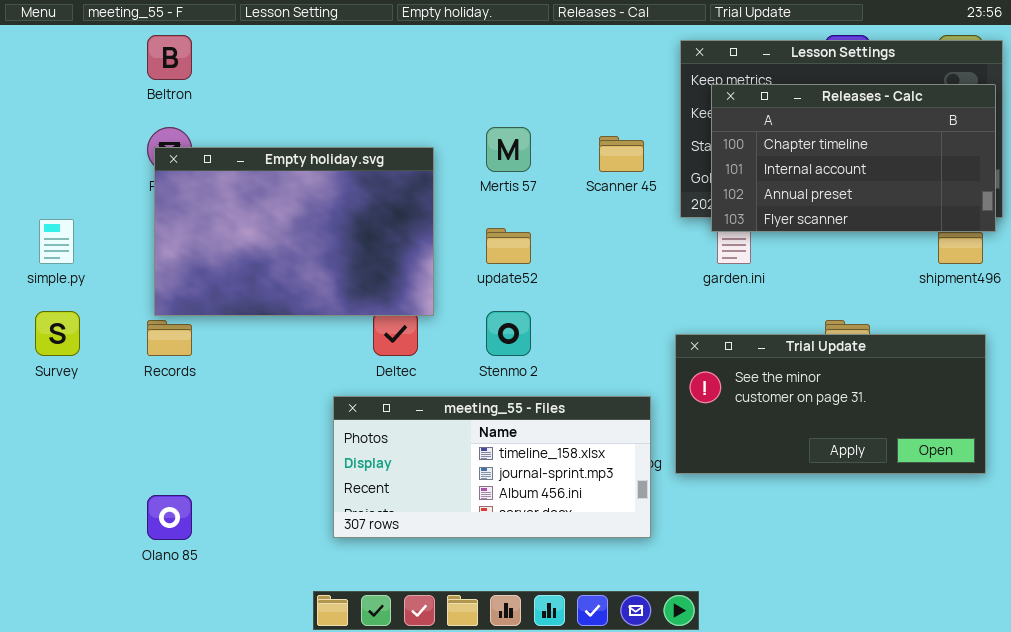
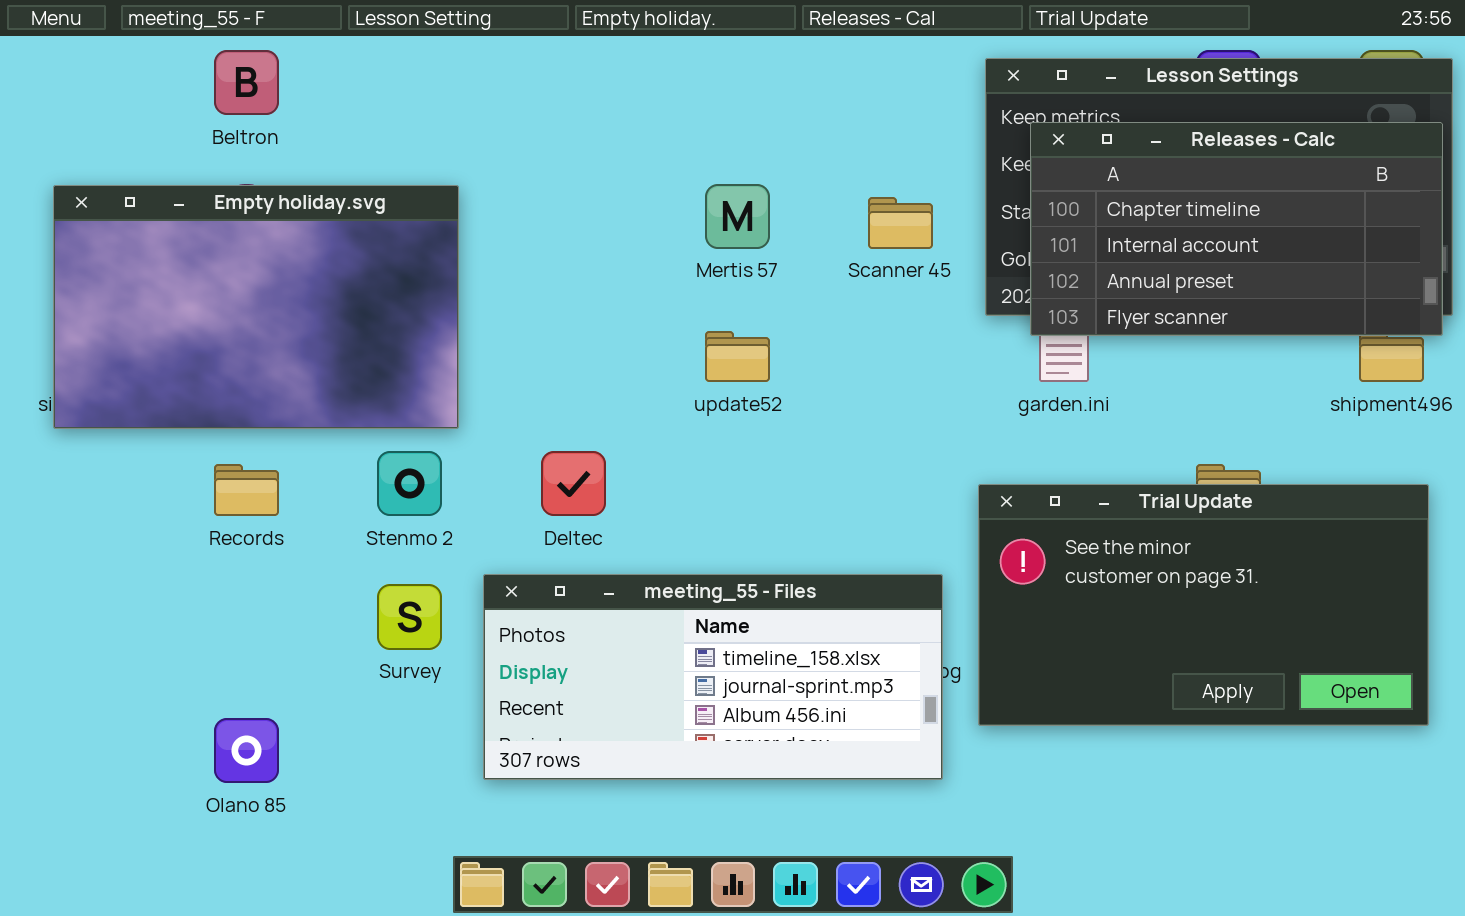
Empty holiday.svg: [154,147,434,316] -> [53,185,459,429], moved
Survey: [35,311,80,356] -> [377,584,442,650], moved
Stenmo 2: [486,311,531,356] -> [377,451,442,516], moved
Trial Update: [675,334,986,474] -> [978,484,1429,726], resized

